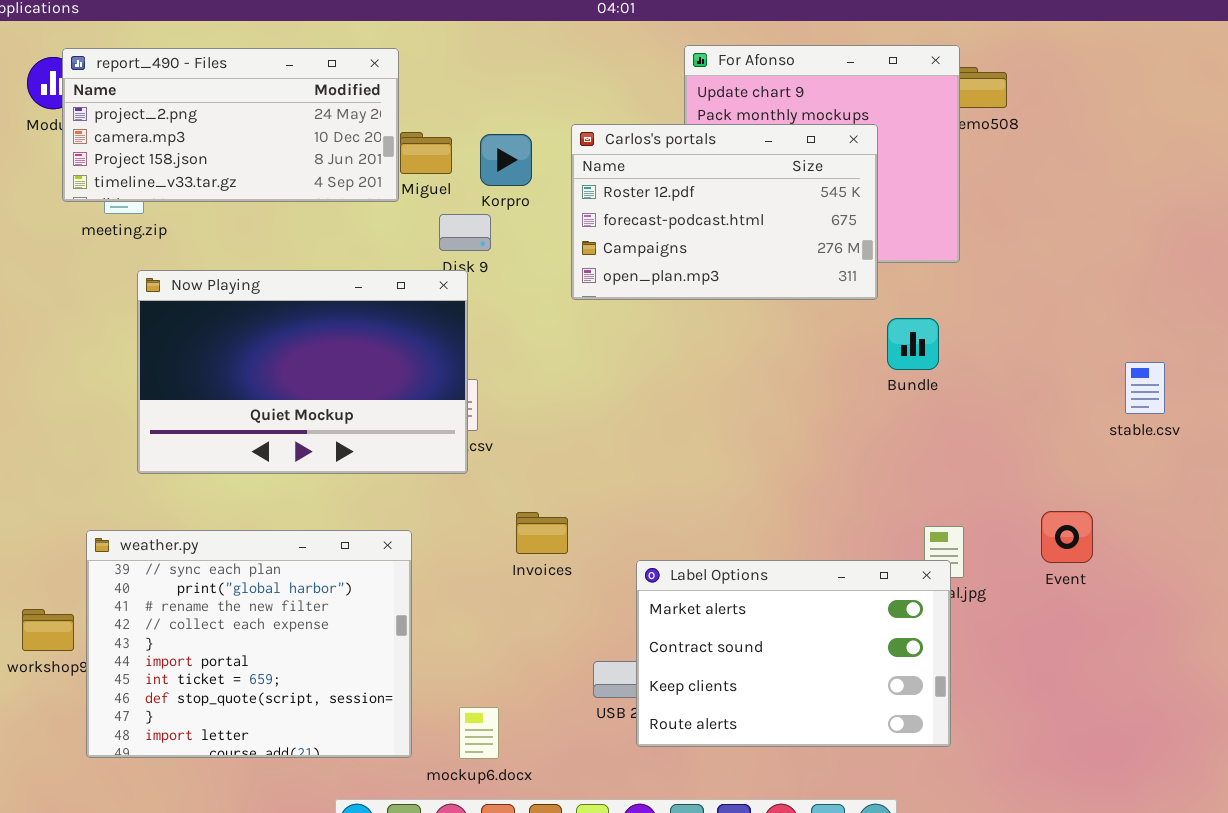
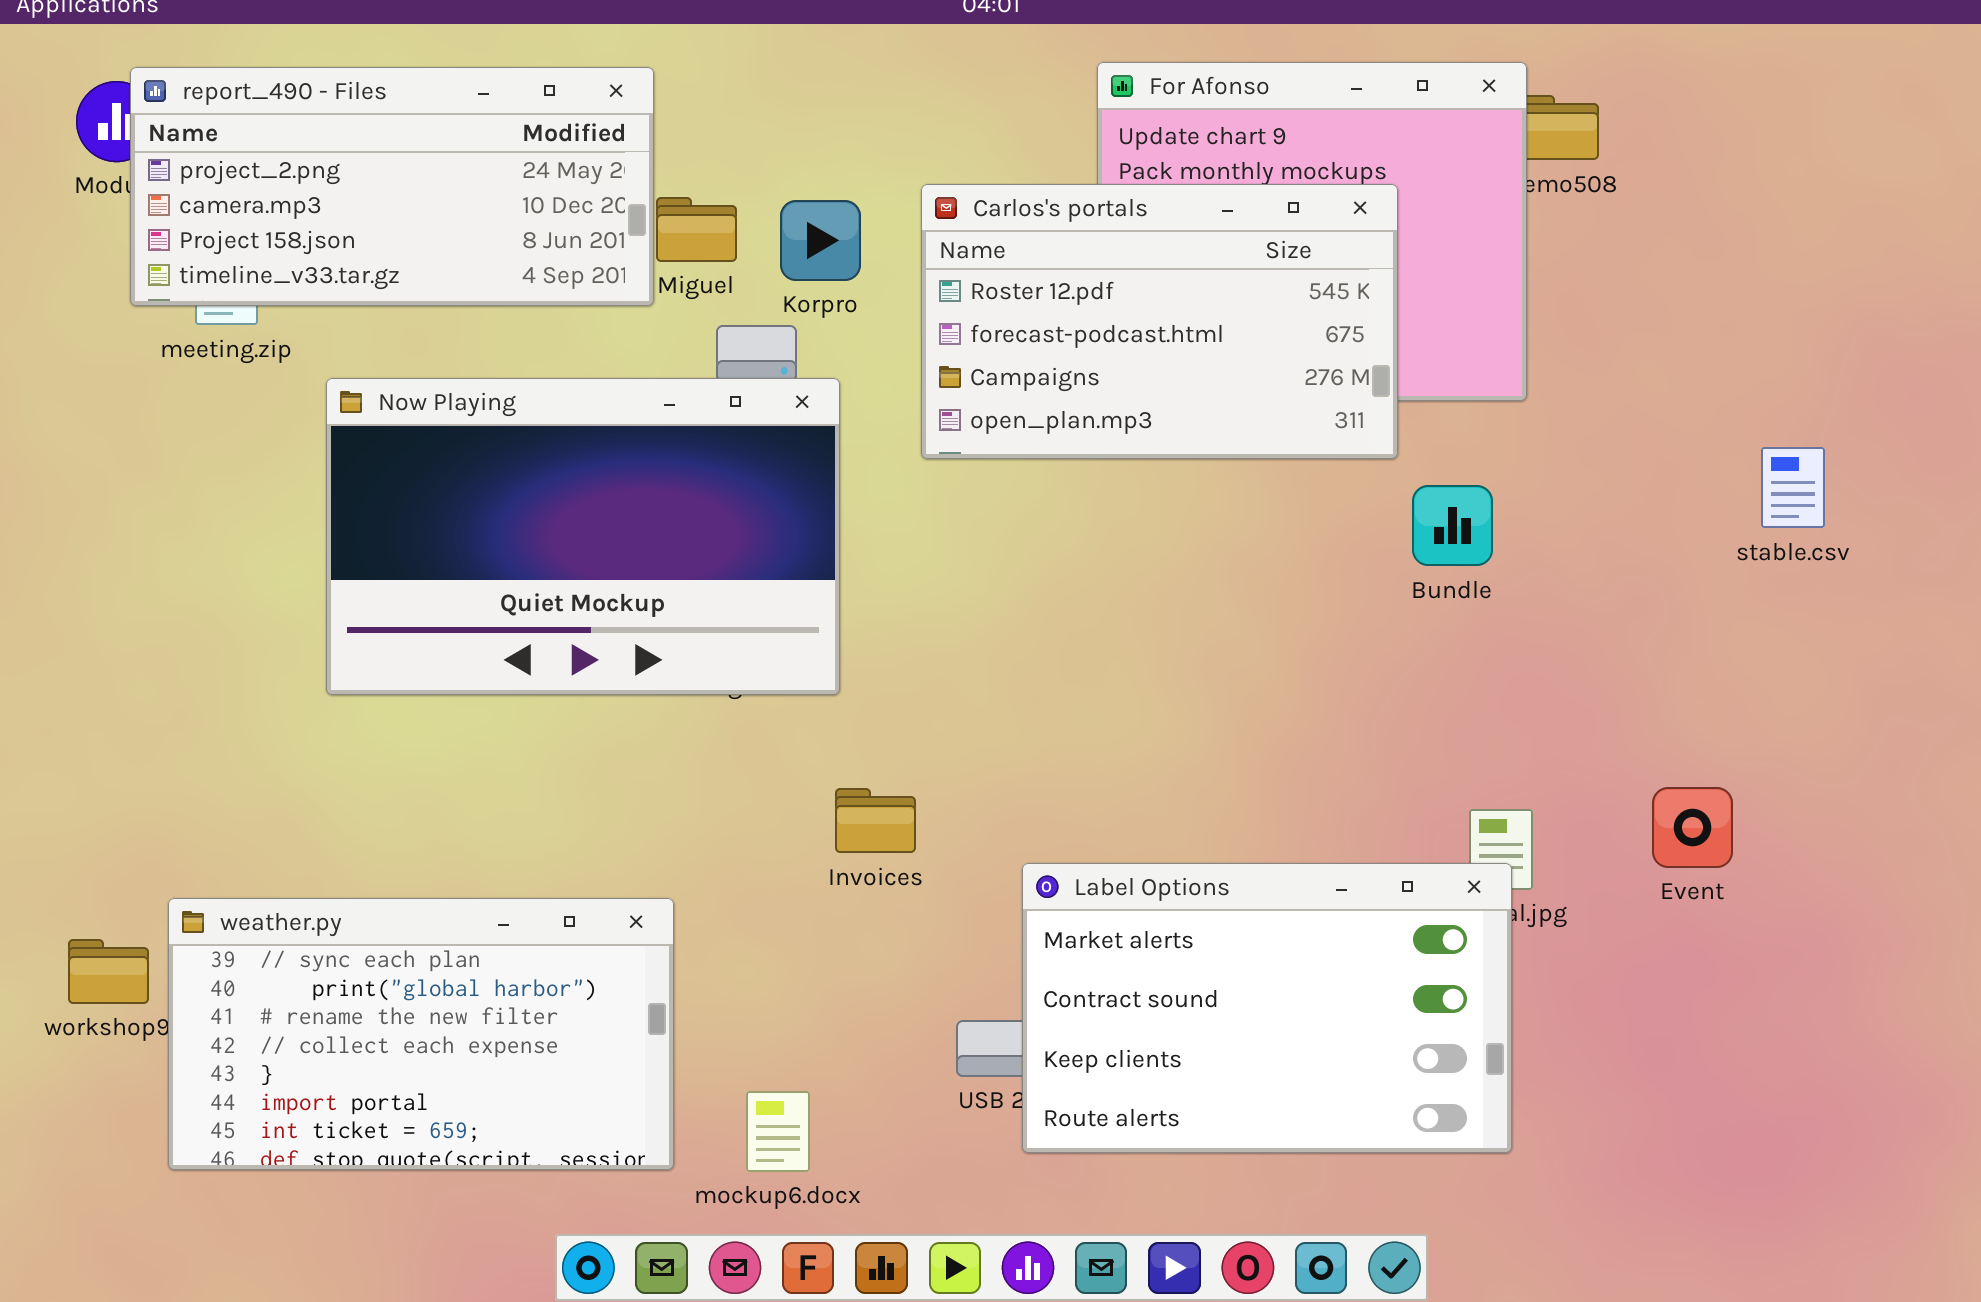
Now Playing: [137,270,468,474] -> [326,378,840,695], moved
stable.csv: [1125,362,1165,414] -> [1761,447,1825,528], moved
weather.py: [86,530,412,758] -> [168,898,674,1170], resized

